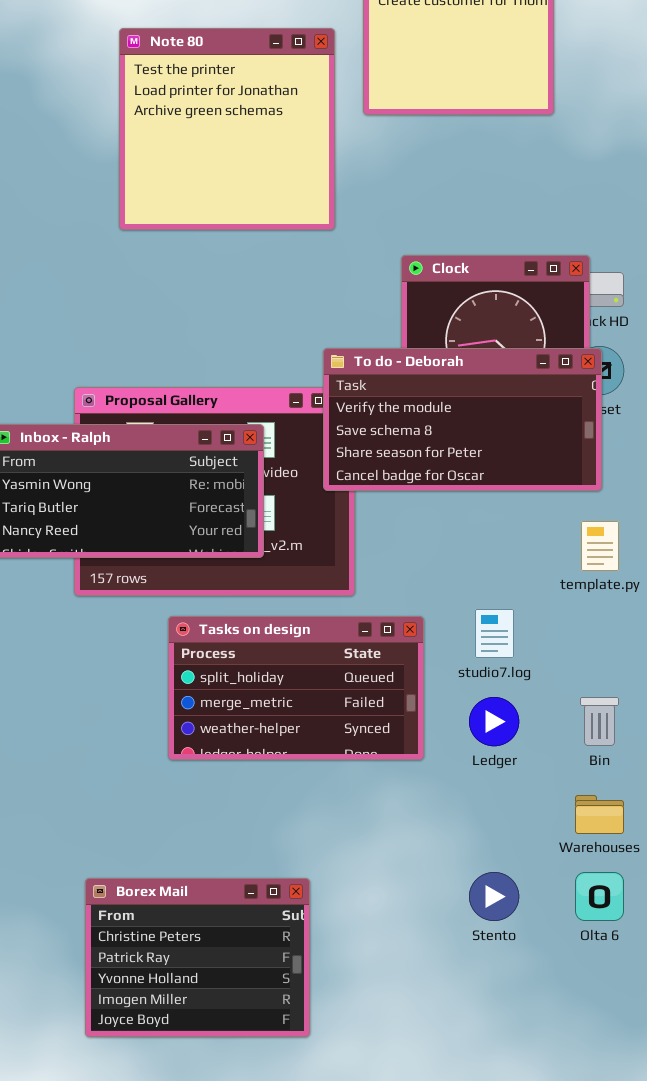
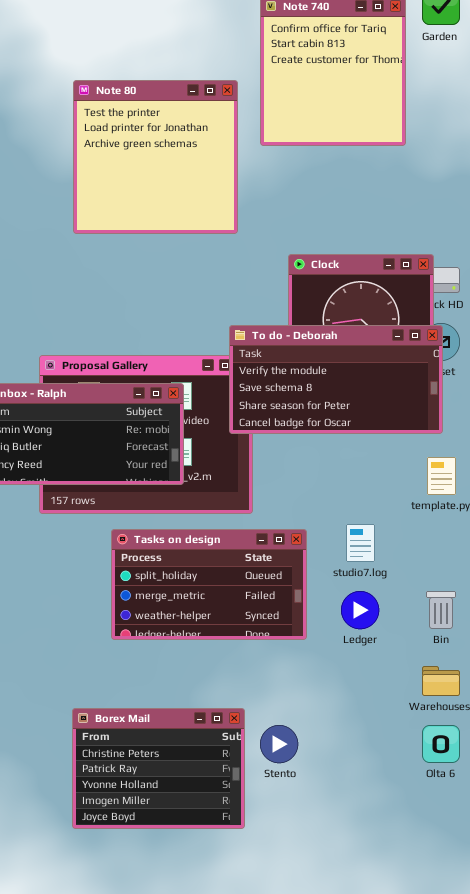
Stento: [469,872,519,921] -> [260,725,298,763], moved
Borex Mail: [85,878,310,1037] -> [72,708,245,829], moved

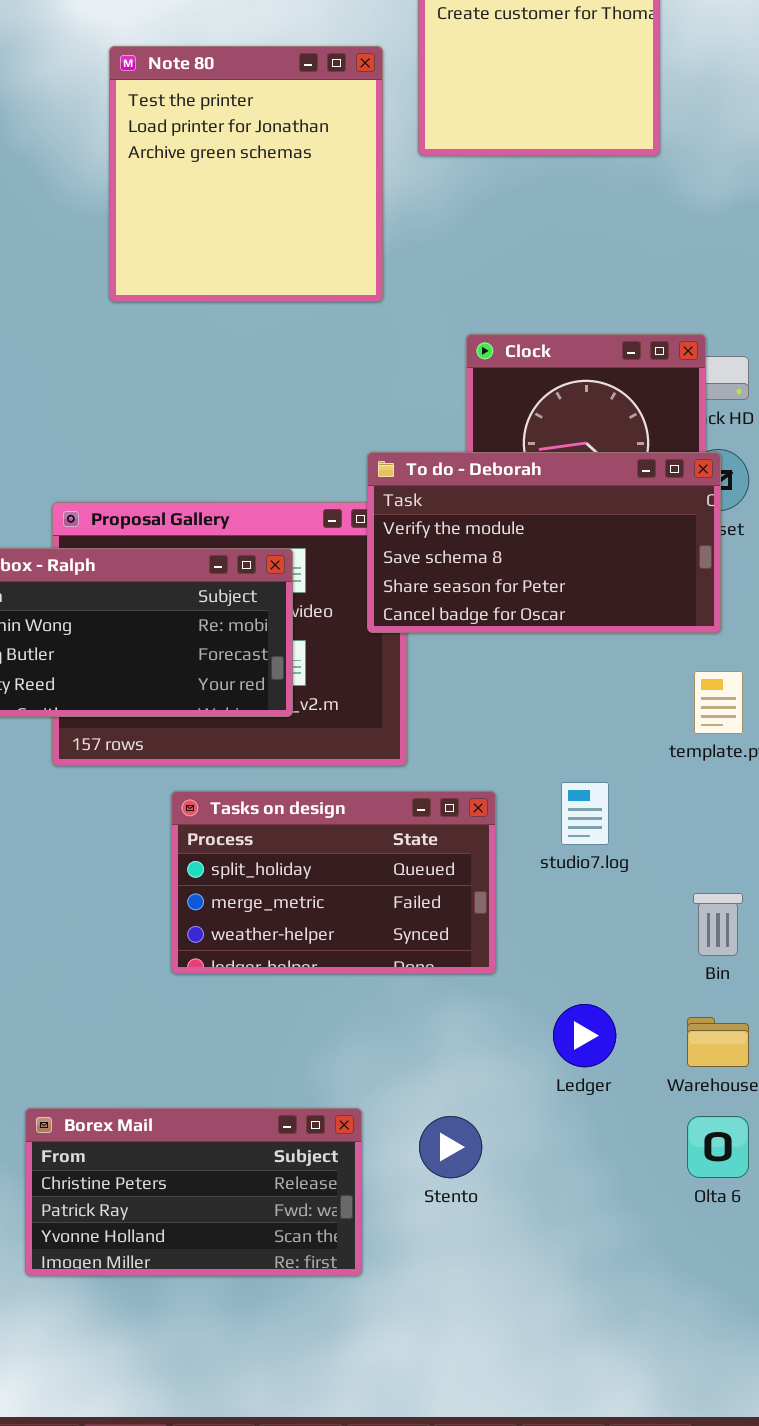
Ledger: [341,591,379,629] -> [553,1004,616,1067], moved
Borex Mail: [72,708,245,829] -> [25,1108,362,1276], moved, resized

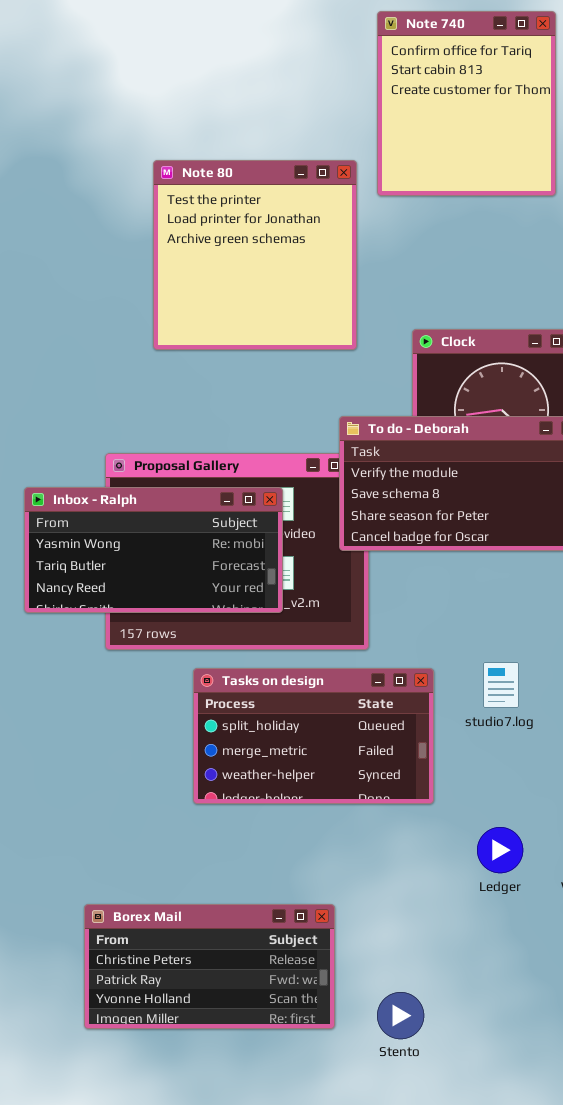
Note 80: [109,46,383,302] -> [153,160,357,350], moved
Stento: [419,1116,482,1178] -> [377,992,424,1039], moved

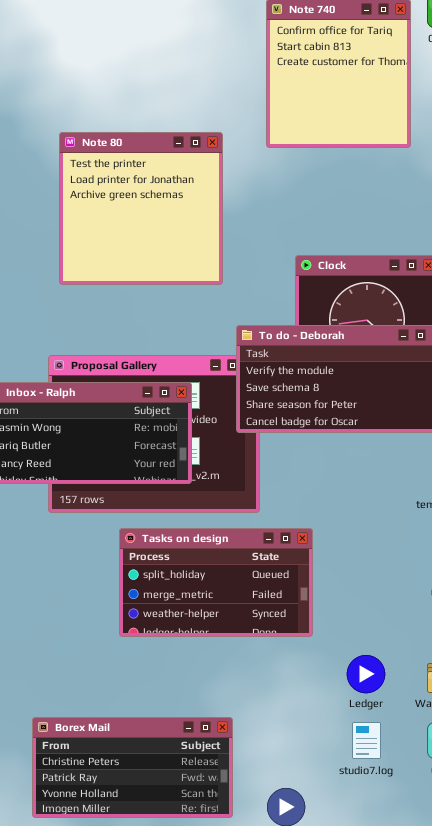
Note 80: [153,160,357,350] -> [59,132,223,285], moved
studio7.log: [483,662,519,708] -> [352,722,381,759], moved

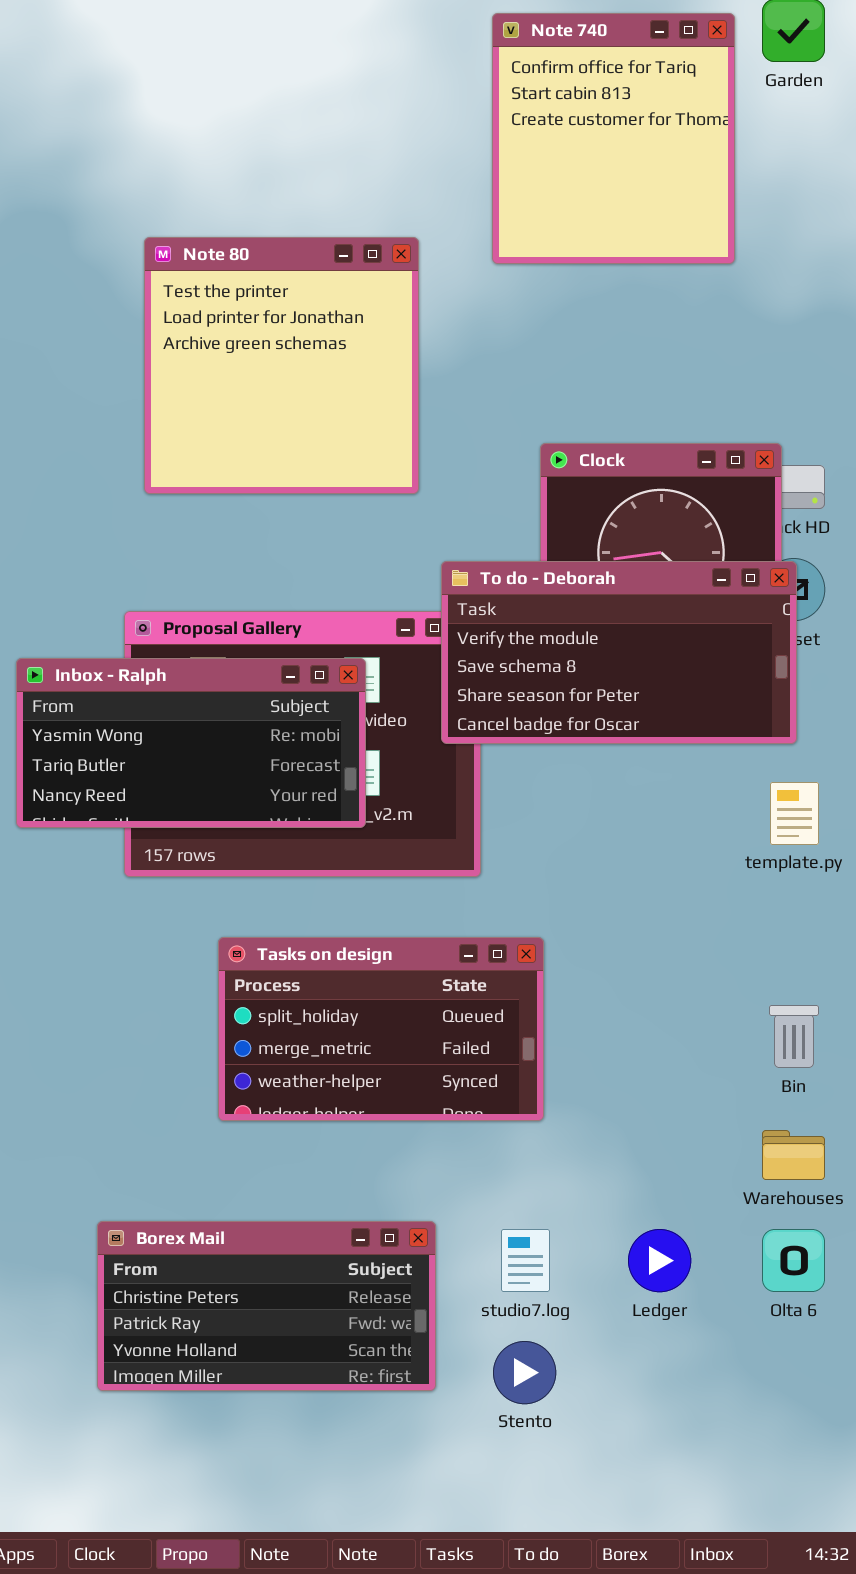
Tasks on design: [119,528,313,637] -> [218,937,544,1121], moved
Ledger: [347,655,385,693] -> [628,1229,691,1292], moved
studio7.log: [352,722,381,759] -> [501,1229,550,1292], moved

